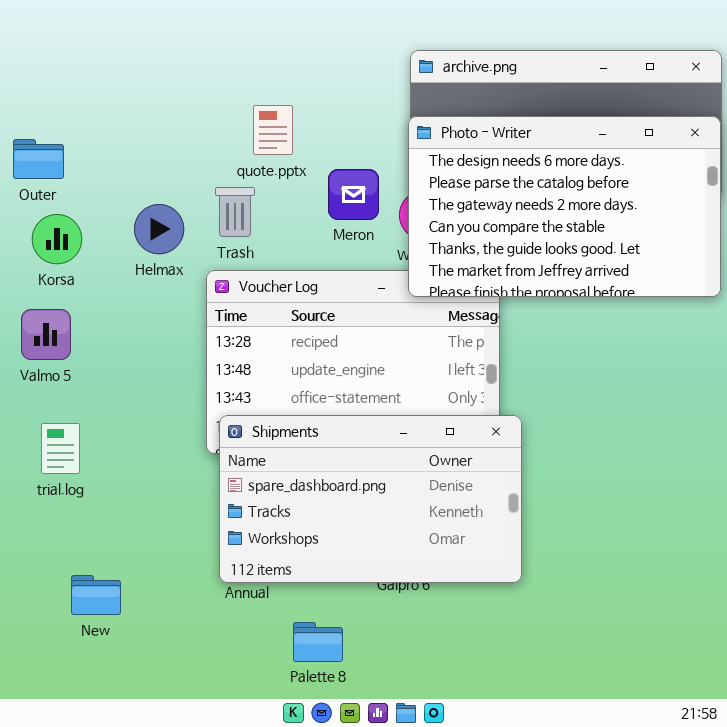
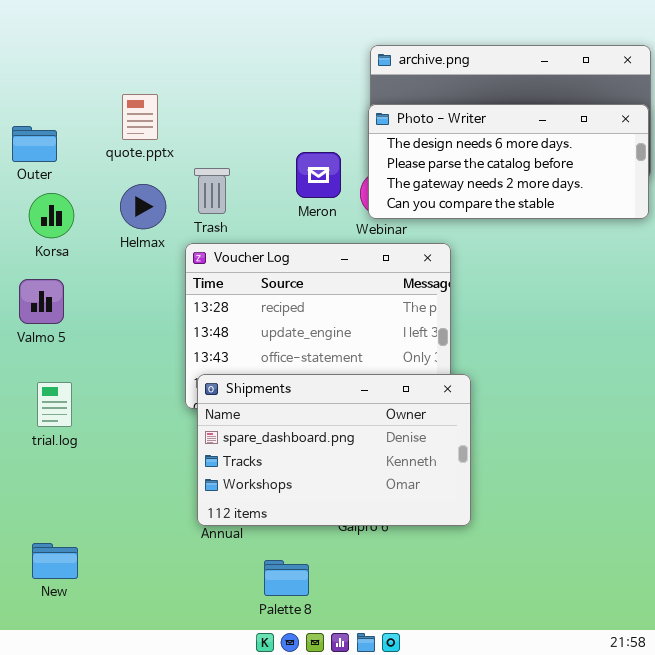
quote.pptx: [253,105,293,155] -> [122,94,158,140], moved
Photo - Writer: [408,116,721,297] -> [368,104,649,219], resized
New: [71,575,121,615] -> [32,543,78,579], moved

